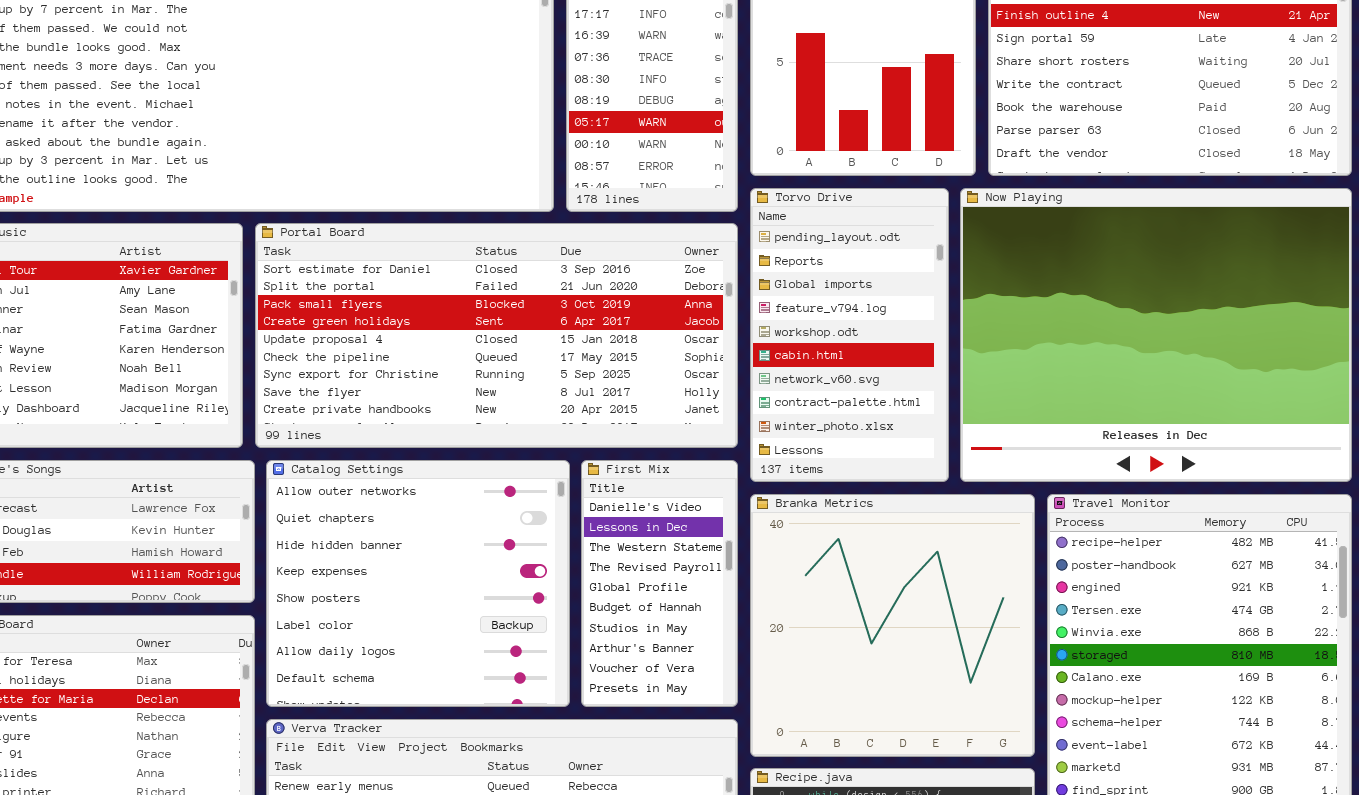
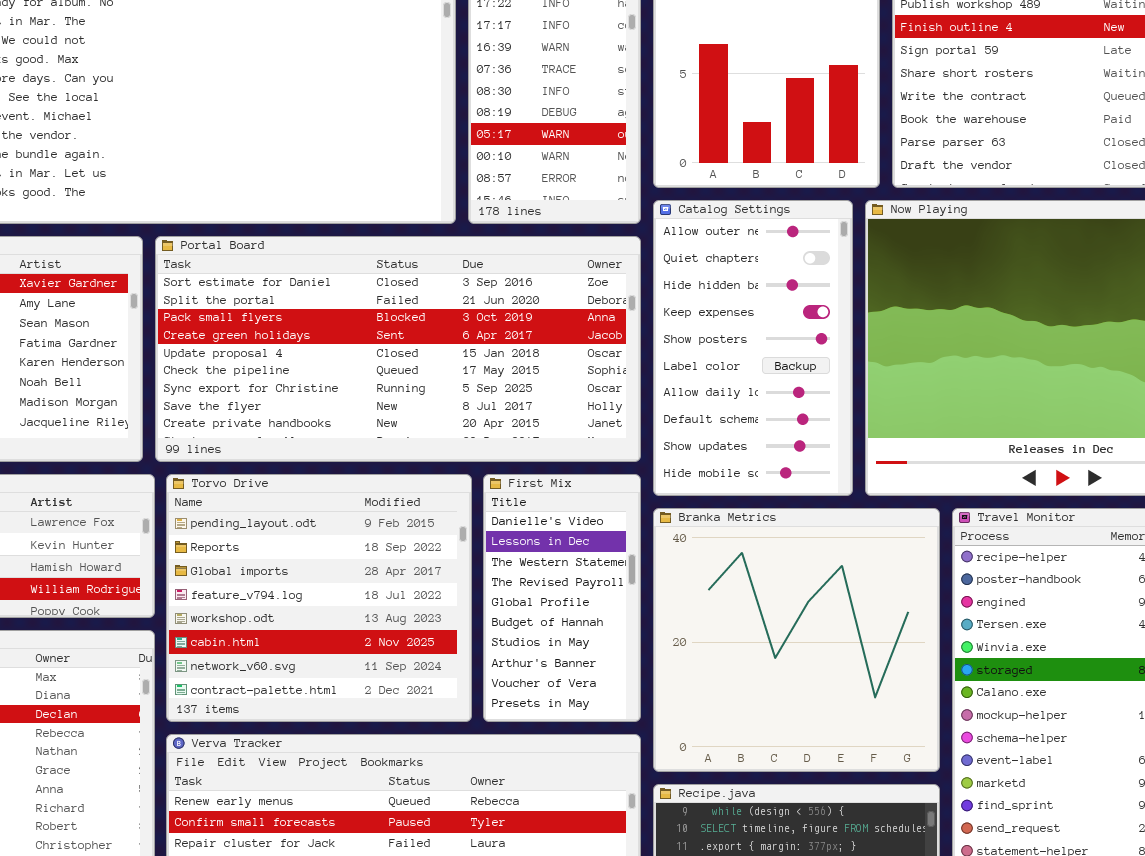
Torvo Drive: [750,188,949,482] -> [166,474,472,722], moved, resized
Catalog Settings: [266,460,570,707] -> [653,200,853,496], moved, resized

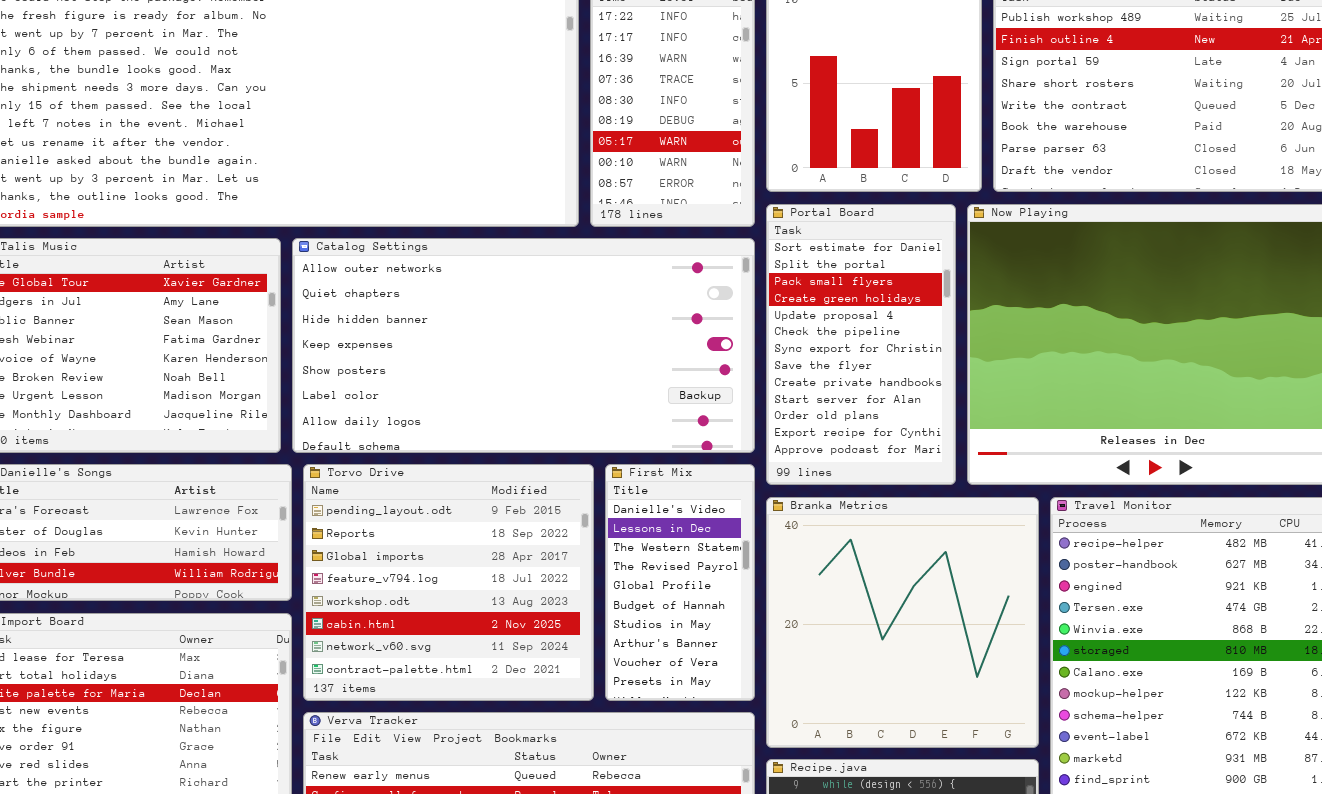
Catalog Settings: [653,200,853,496] -> [292,238,755,453], moved, resized
Portal Board: [155,236,641,462] -> [766,204,956,485], moved, resized

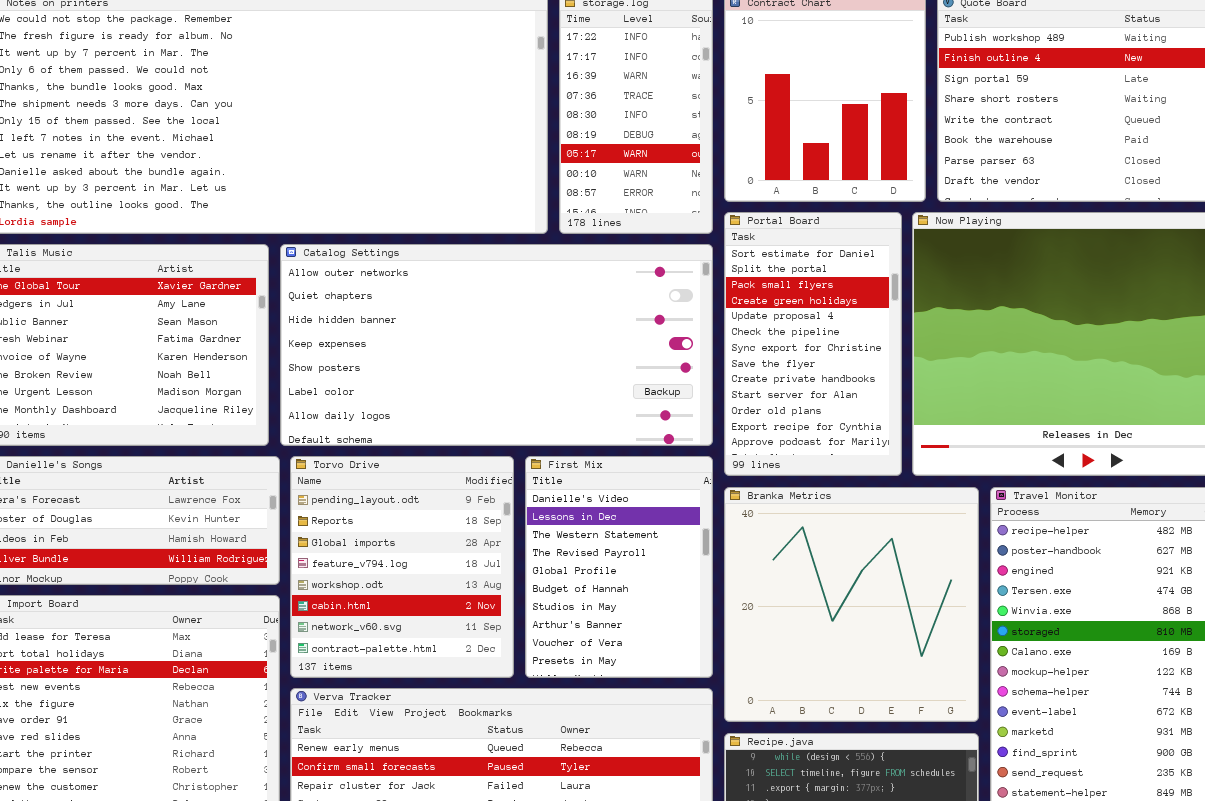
Torvo Drive: [303,464,594,701] -> [290,456,514,678], resized
First Mix: [605,464,755,701] -> [525,456,713,678], resized

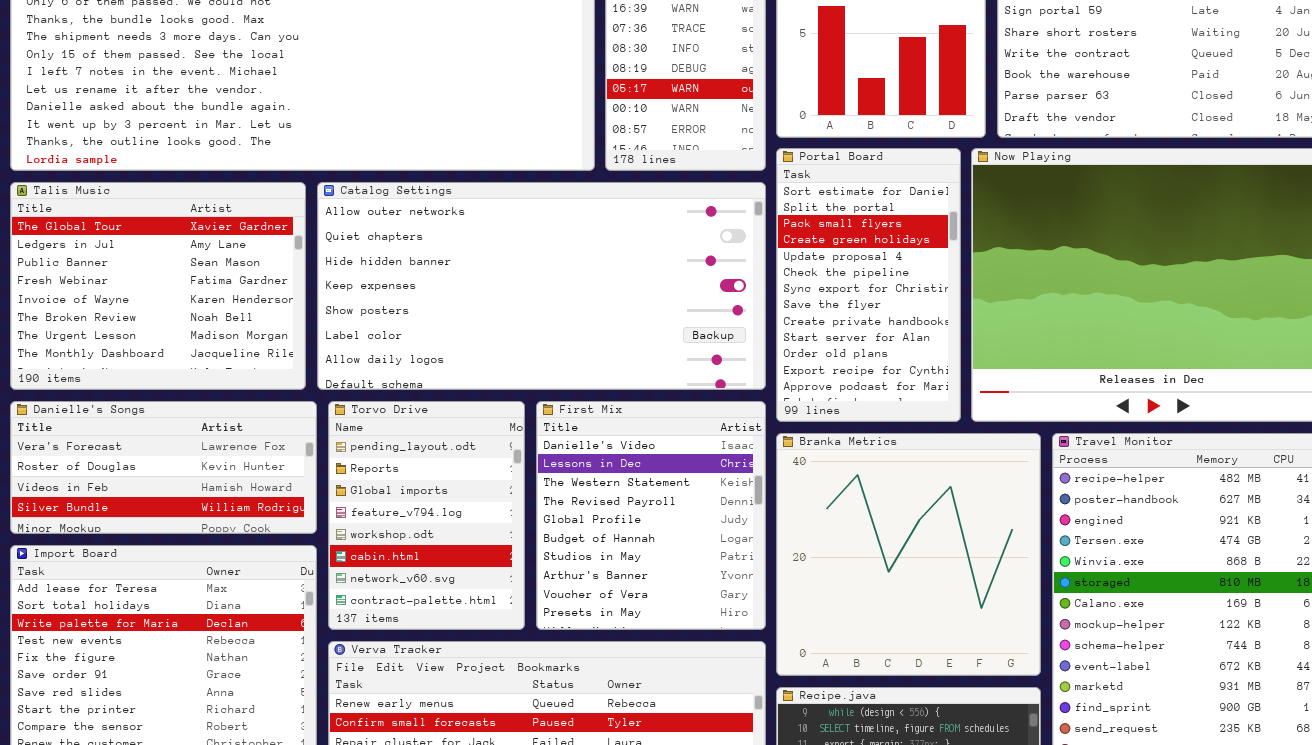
Torvo Drive: [290,456,514,678] -> [328,401,525,630], resized
First Mix: [525,456,713,678] -> [536,401,766,630], resized

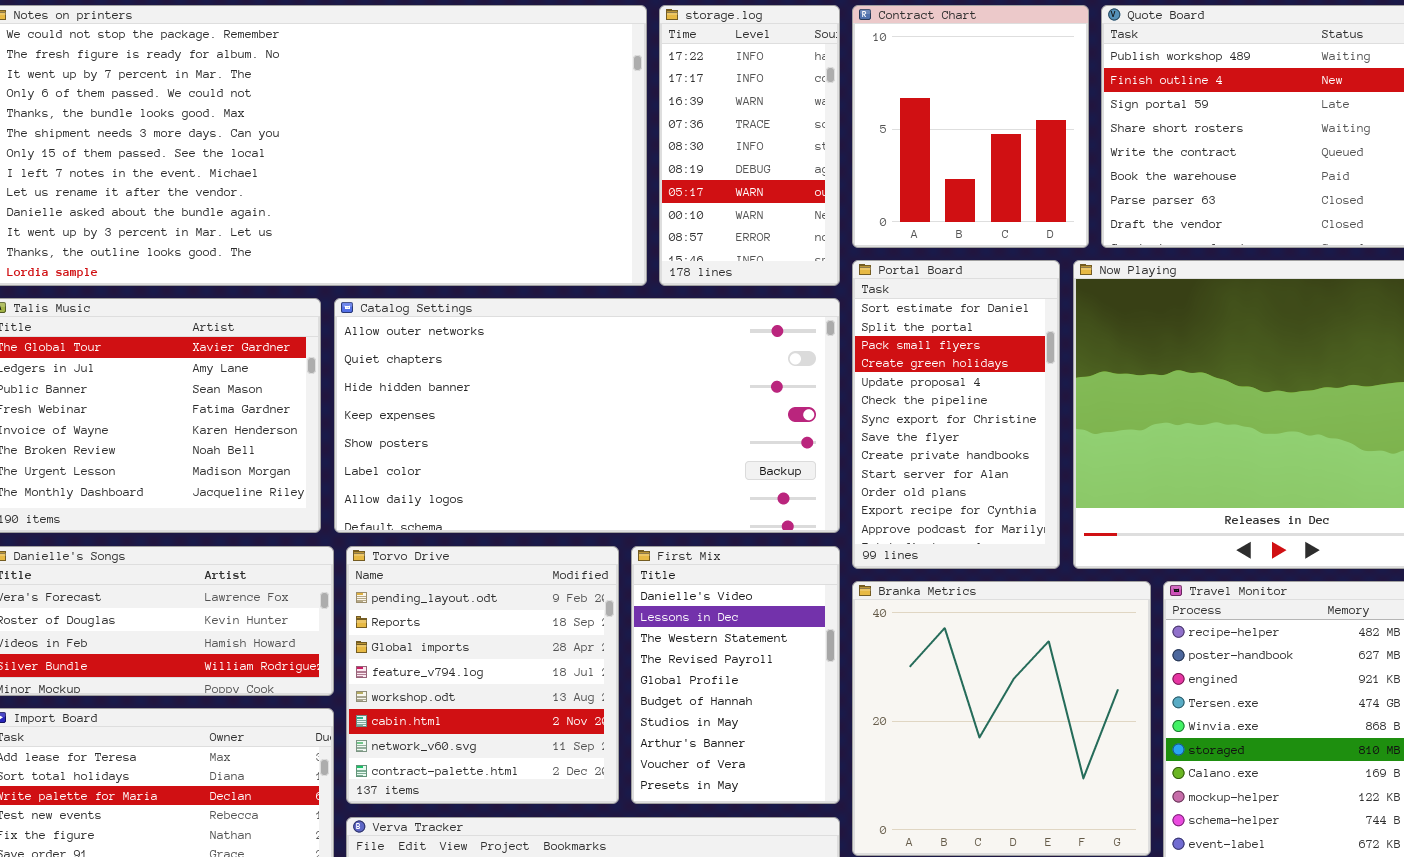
Torvo Drive: [328,401,525,630] -> [346,546,619,804], resized
First Mix: [536,401,766,630] -> [631,546,840,804], resized

